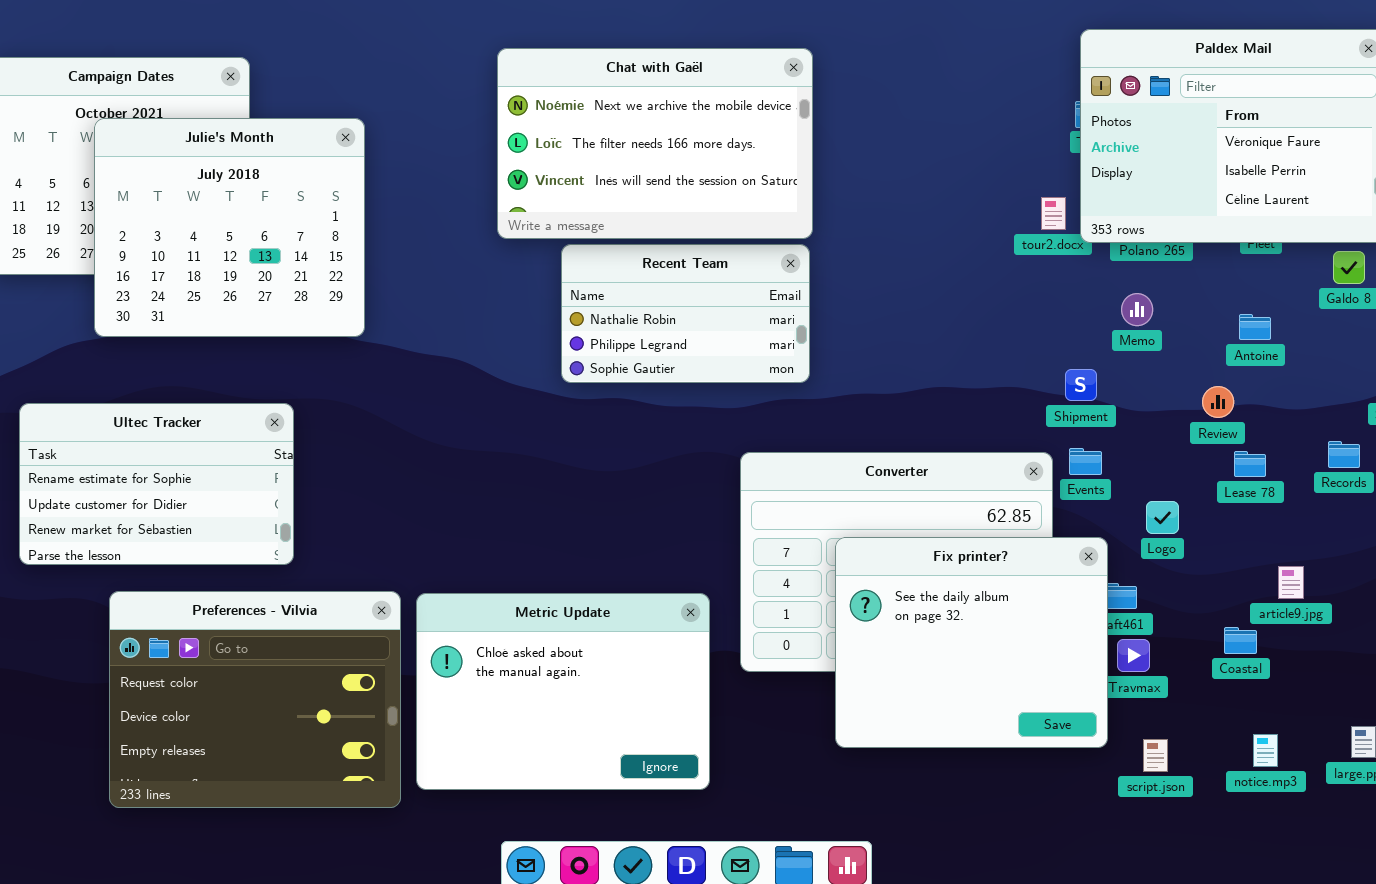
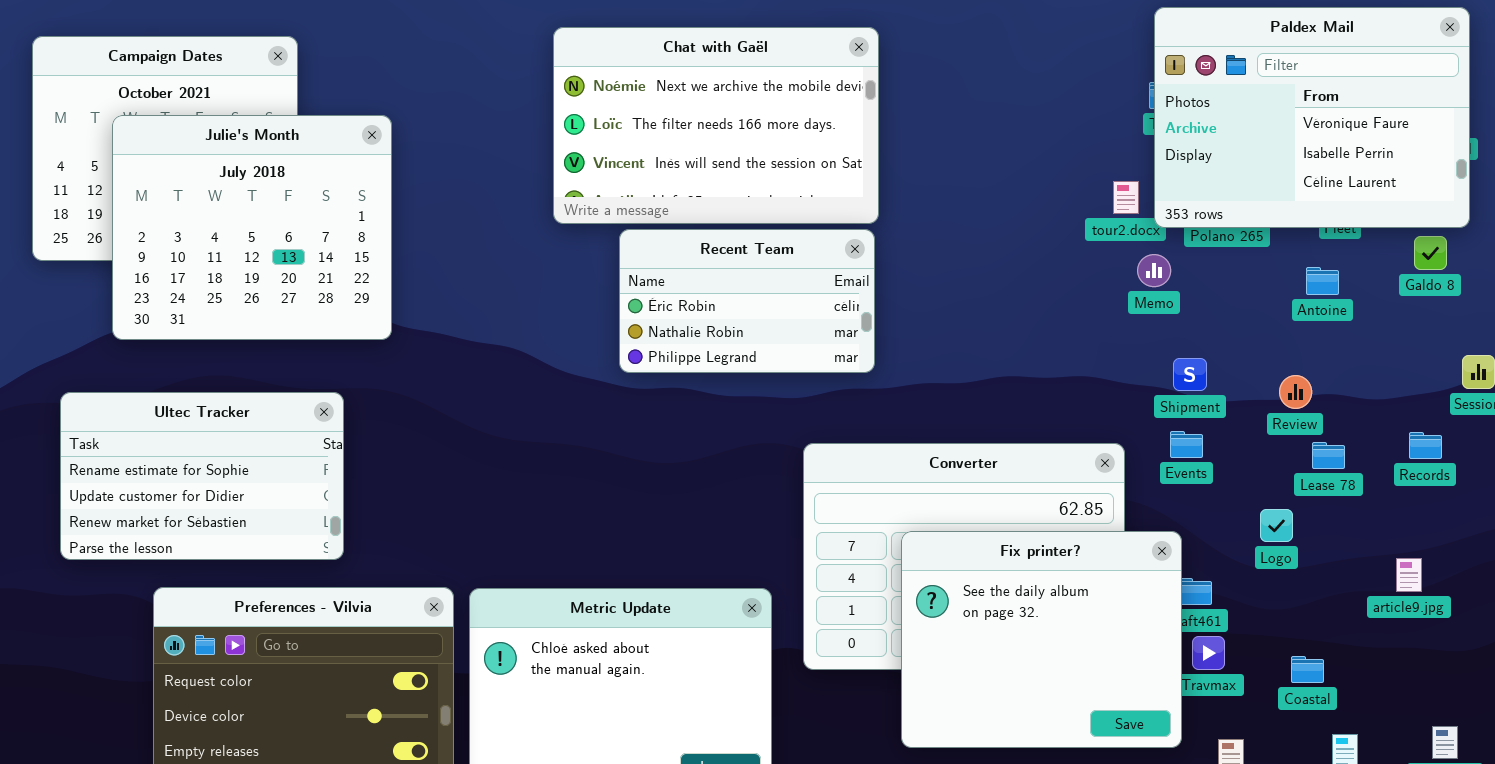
Julie's Month: [94,118,365,337] -> [112,115,392,340], moved
Recent Team: [561,244,810,383] -> [619,229,875,373], scrolled up 1 row
Memo: [1121,293,1153,326] -> [1137,254,1171,287], moved
Antoine: [1239,314,1271,340] -> [1306,267,1339,295], moved
Shipment: [1065,369,1097,401] -> [1173,358,1207,391], moved
Events: [1069,448,1102,475] -> [1170,431,1203,458], moved
Logo: [1146,501,1179,534] -> [1260,509,1293,542], moved
article9.jpg: [1278,566,1304,599] -> [1396,558,1422,592], moved
Coastal: [1224,627,1257,654] -> [1291,656,1324,683], moved

